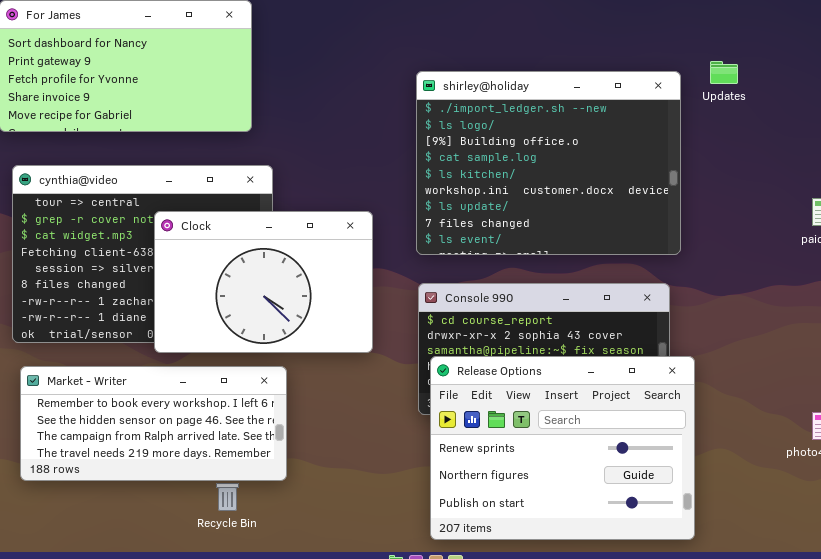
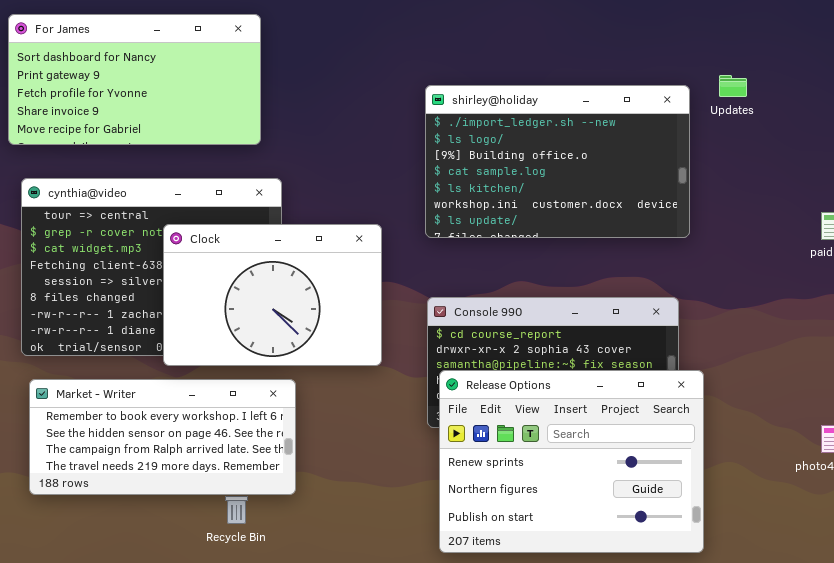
shirley@holiday: [416,71,681,255] -> [425,85,690,238], resized

